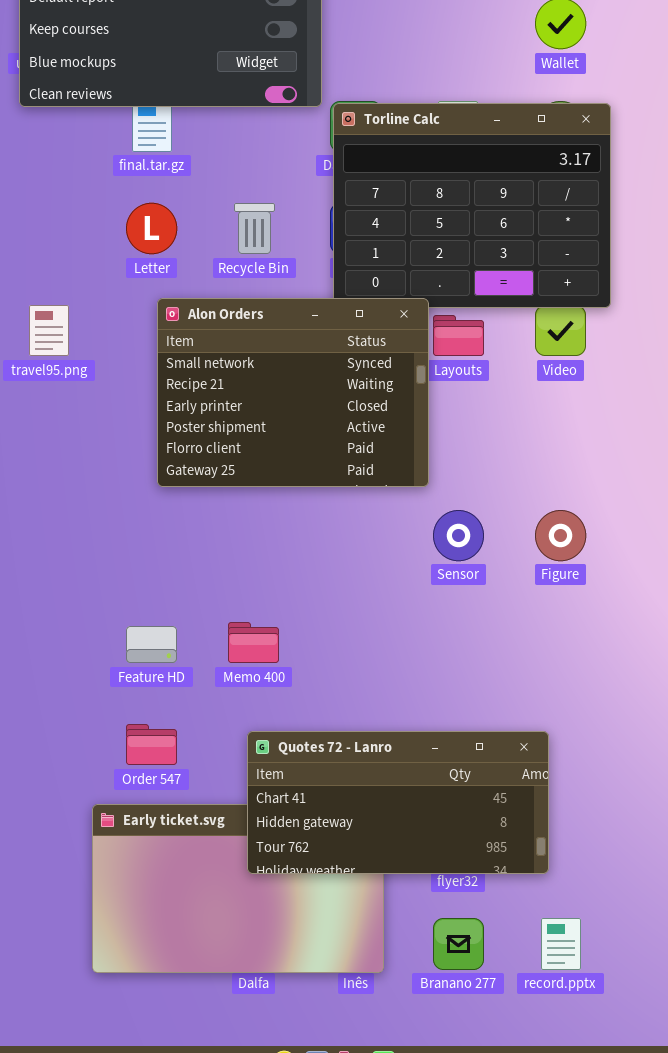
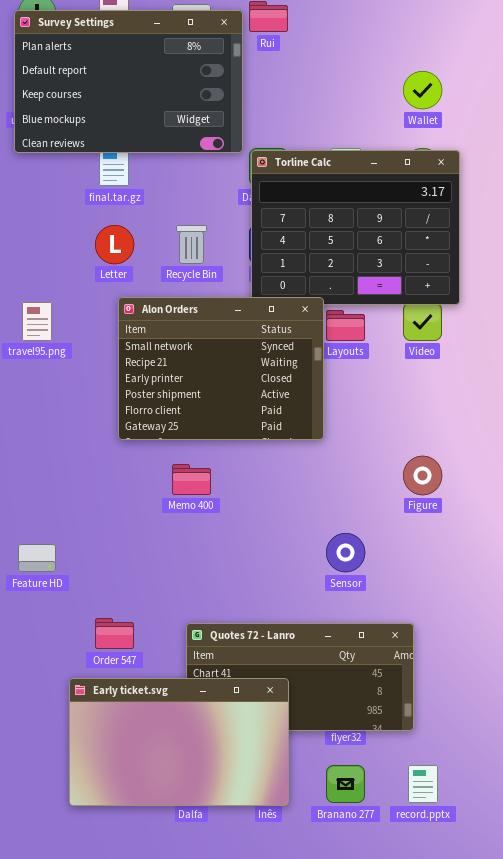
Sensor: [433,510,484,561] -> [326,533,365,572], moved
Memo 400: [228,622,279,663] -> [172,464,211,495], moved
Feature HD: [126,626,177,663] -> [18,544,56,572], moved
Early ticket.svg: [92,804,384,973] -> [69,678,289,806], raised

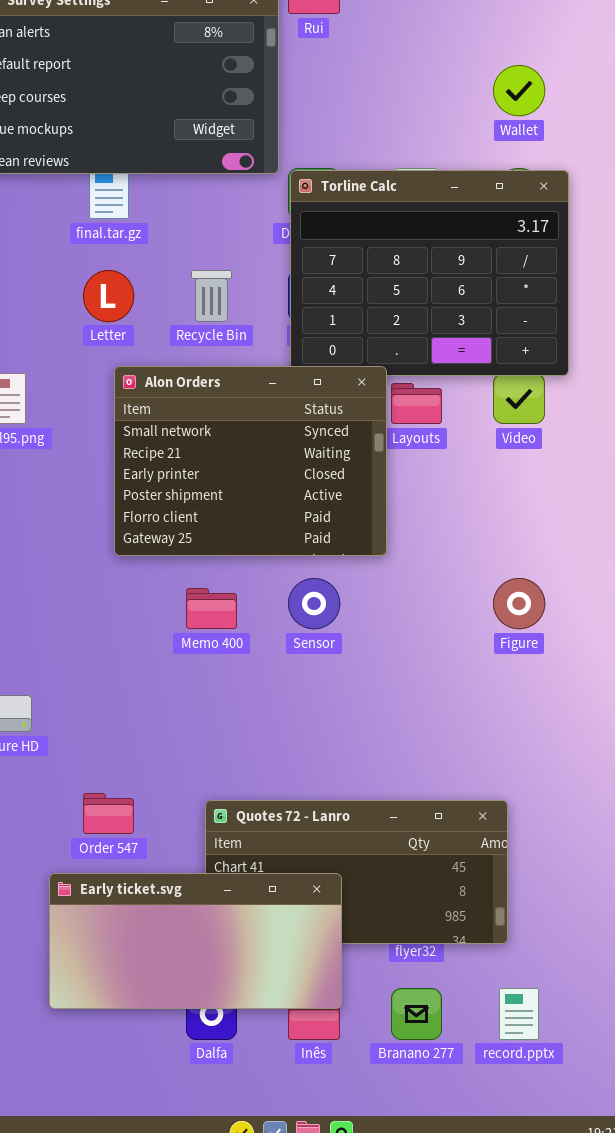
Sensor: [326,533,365,572] -> [288,578,340,629], moved
Early ticket.svg: [69,678,289,806] -> [49,873,342,1009], resized

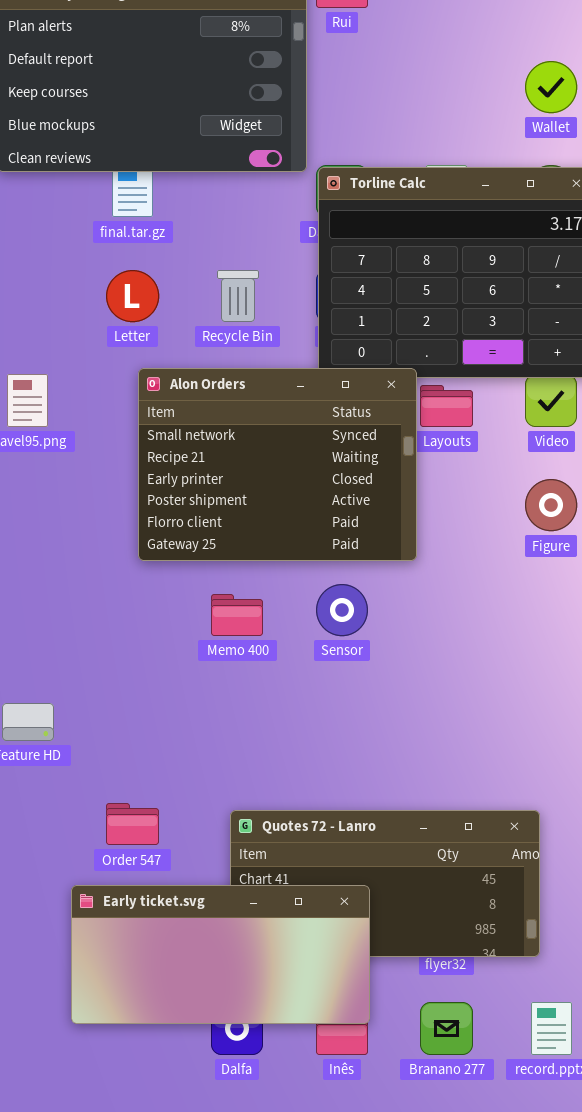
Figure: [493,578,545,629] -> [525,479,577,531], moved

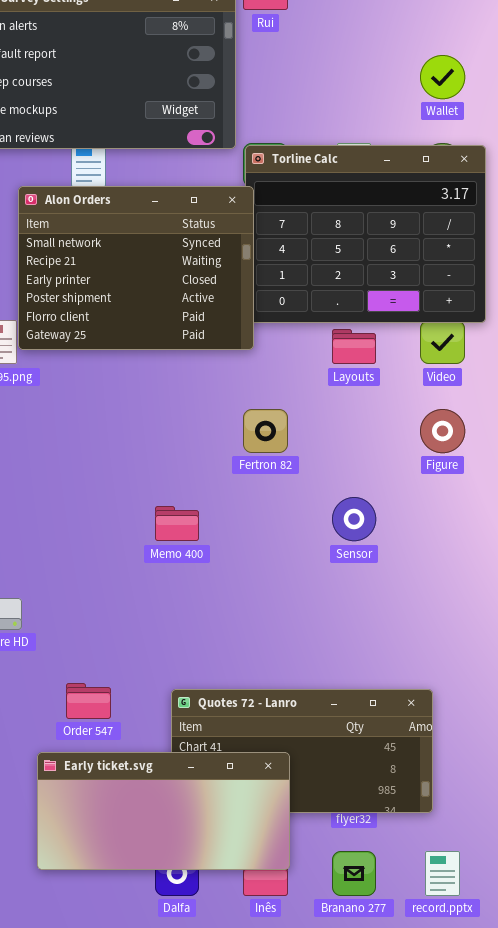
Alon Orders: [138,368,417,561] -> [18,186,254,350], moved
Sensor: [316,584,368,636] -> [332,497,376,541], moved

